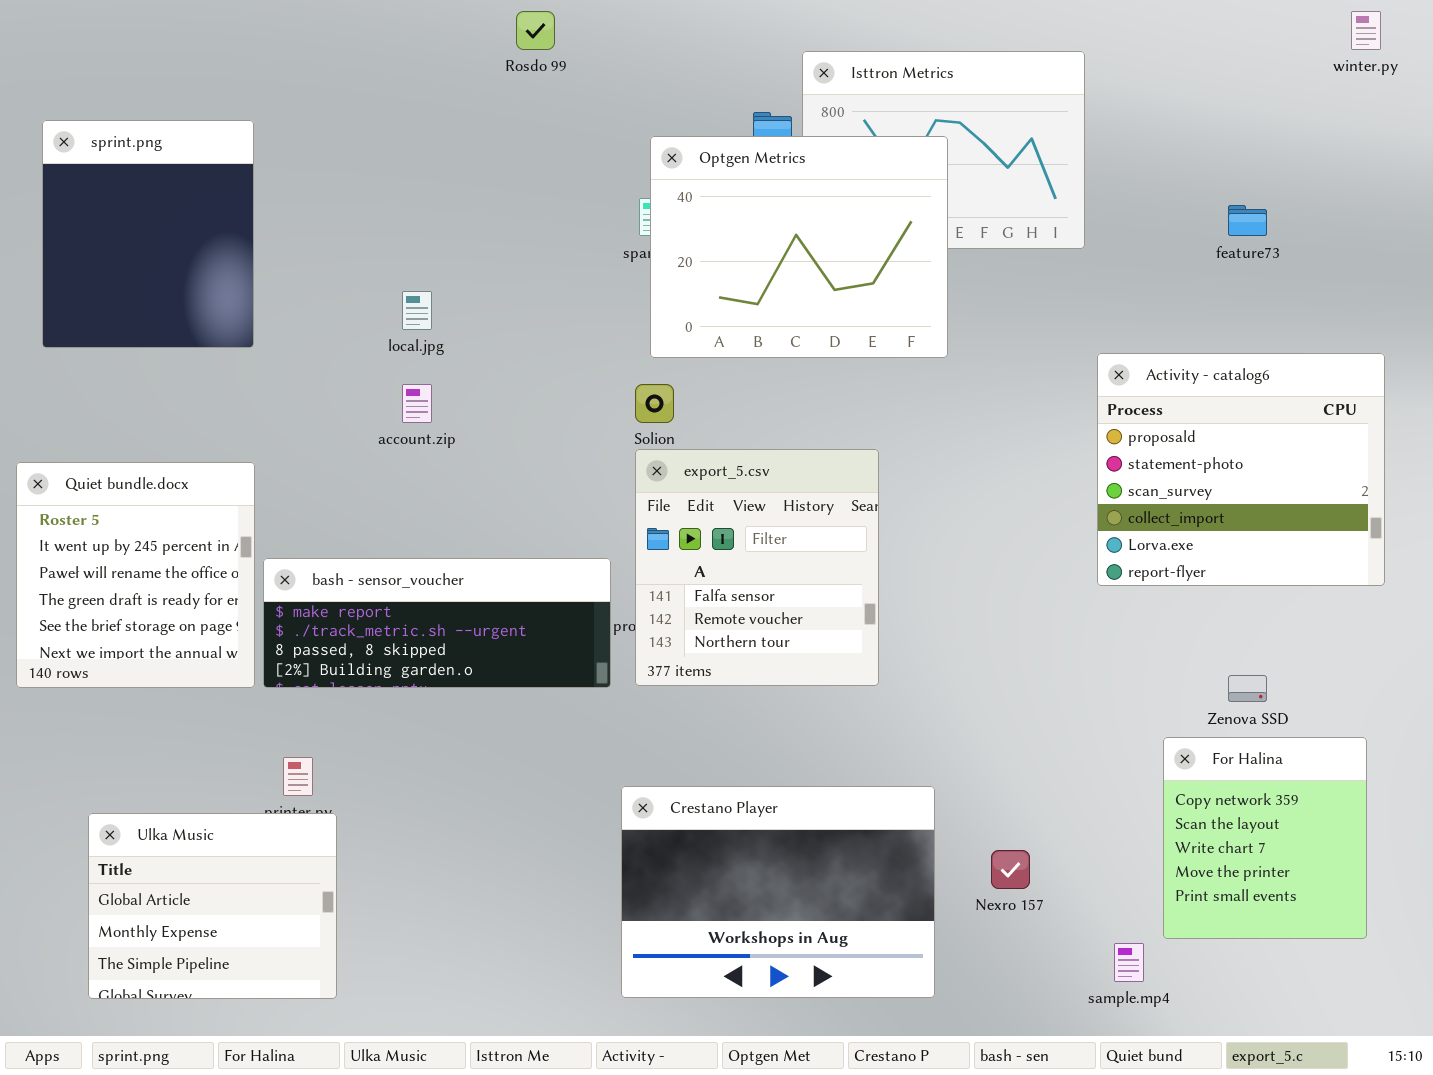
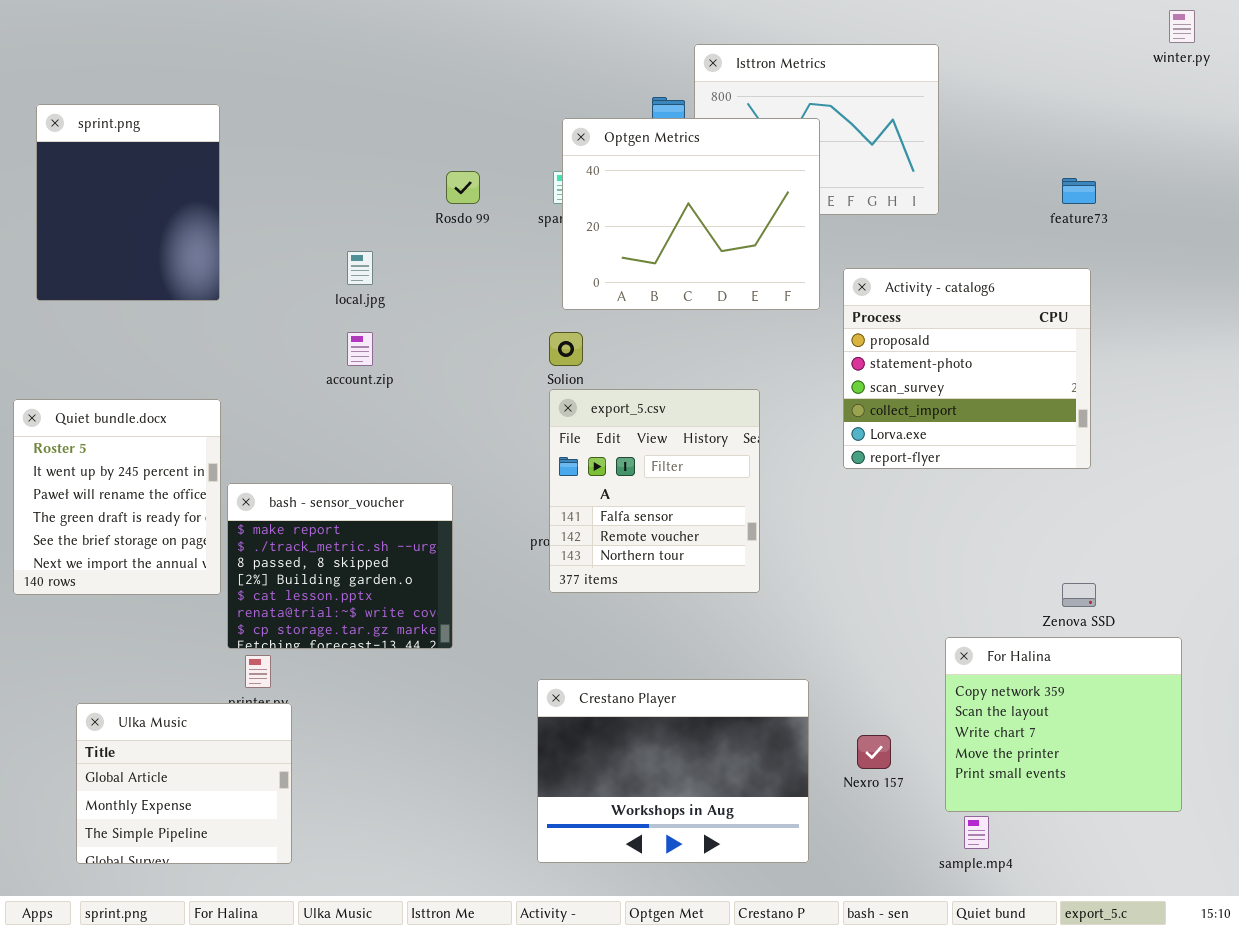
Rosdo 99: [516,11,555,50] -> [446,171,480,204], moved
Activity - catalog6: [1097,353,1385,586] -> [843,268,1091,469], moved
bash - sensor_voucher: [263,558,611,688] -> [227,483,453,649], resized
For Halina: [1163,737,1367,939] -> [945,637,1182,812], resized

